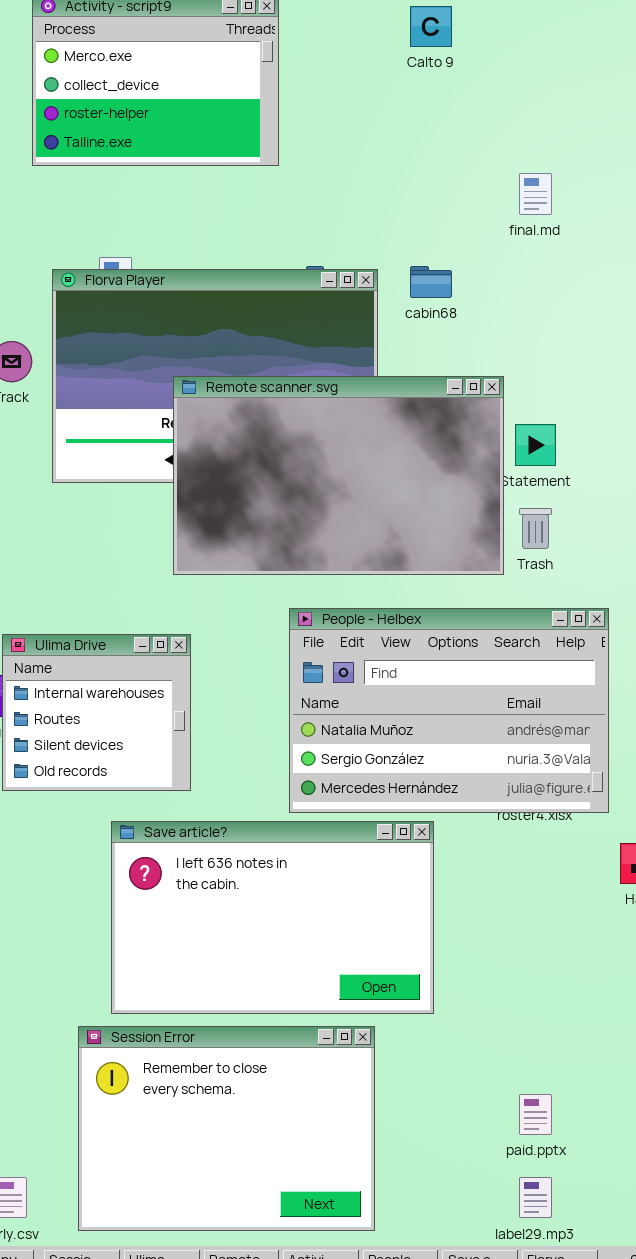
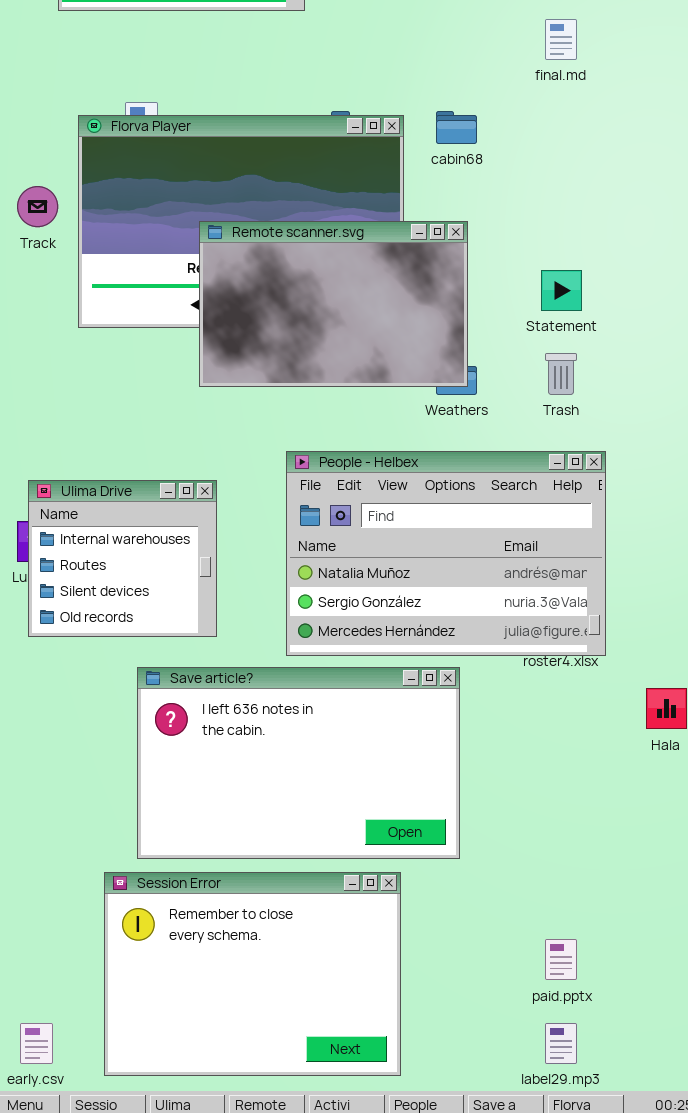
Remote scanner.svg: [173,376,504,575] -> [199,221,468,387], resized
People - Helbex: [289,608,609,813] -> [286,451,606,656], moved

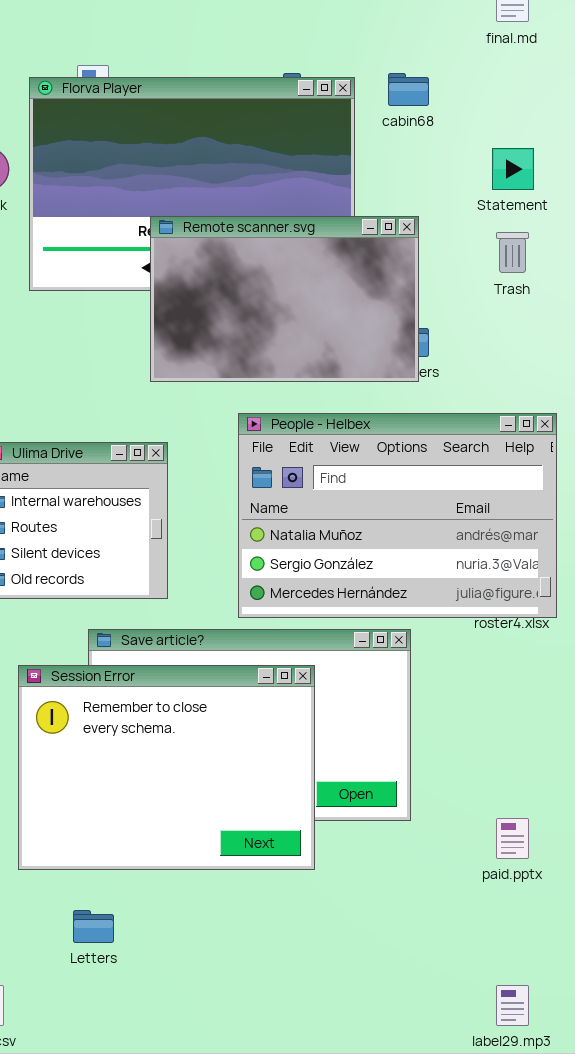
Remote scanner.svg: [199,221,468,387] -> [150,216,419,382], moved
Statement: [541,270,582,311] -> [492,148,534,190], moved
Trash: [545,353,577,395] -> [496,232,529,273], moved
Session Error: [104,872,401,1076] -> [18,665,315,870], moved
paid.pptx: [545,939,577,980] -> [496,818,529,859], moved

